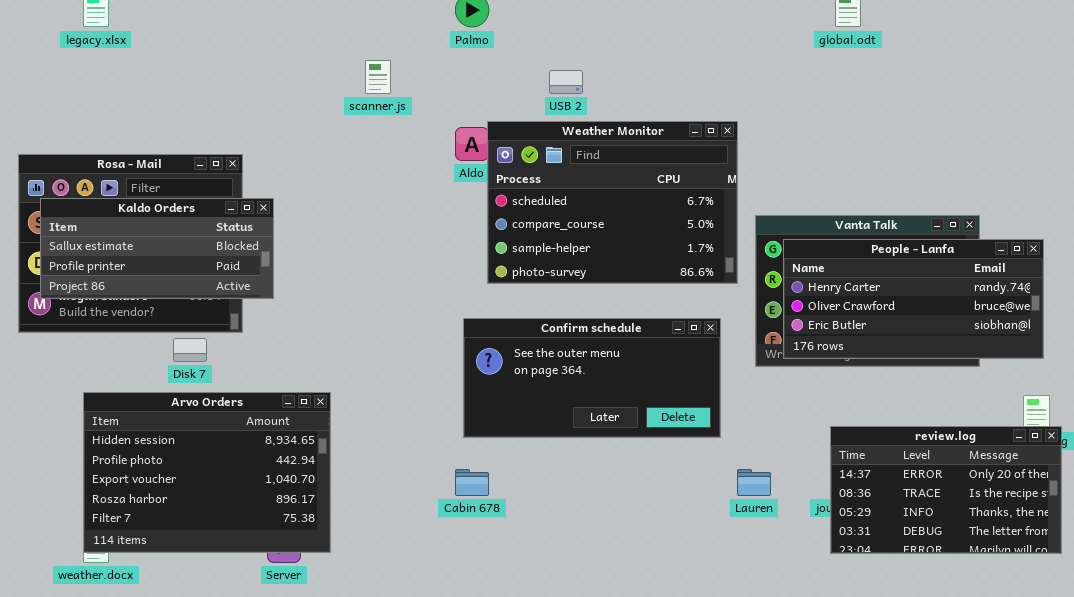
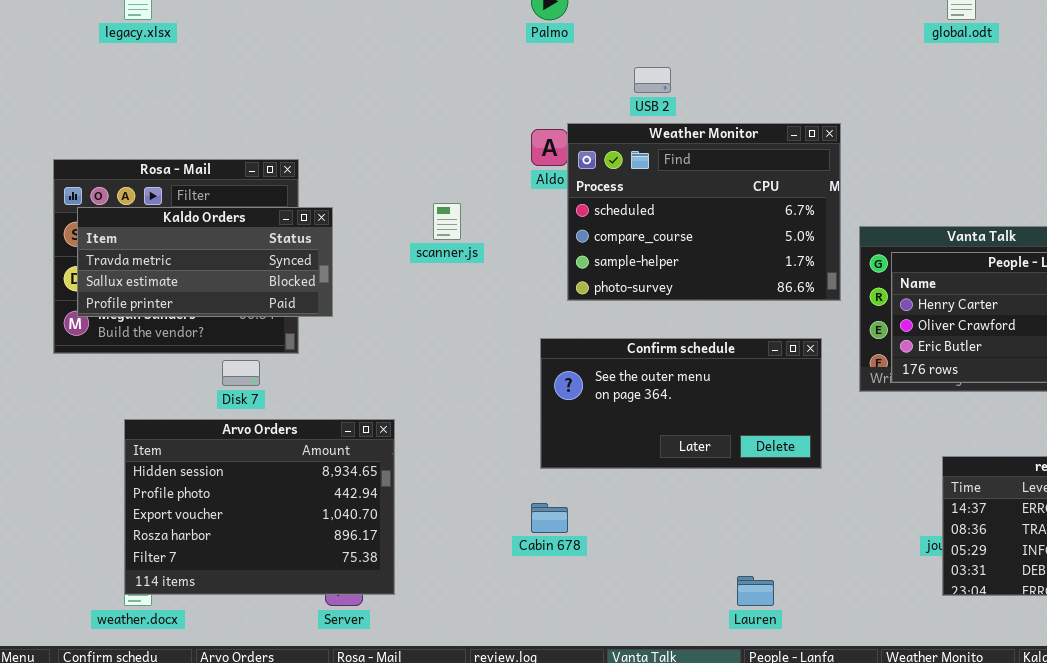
scanner.js: [365,60,391,94] -> [433,203,461,240], moved
Kaldo Orders: [40,198,274,299] -> [77,207,333,317], scrolled up 1 row
Lauren: [737,469,771,496] -> [737,576,774,606], moved

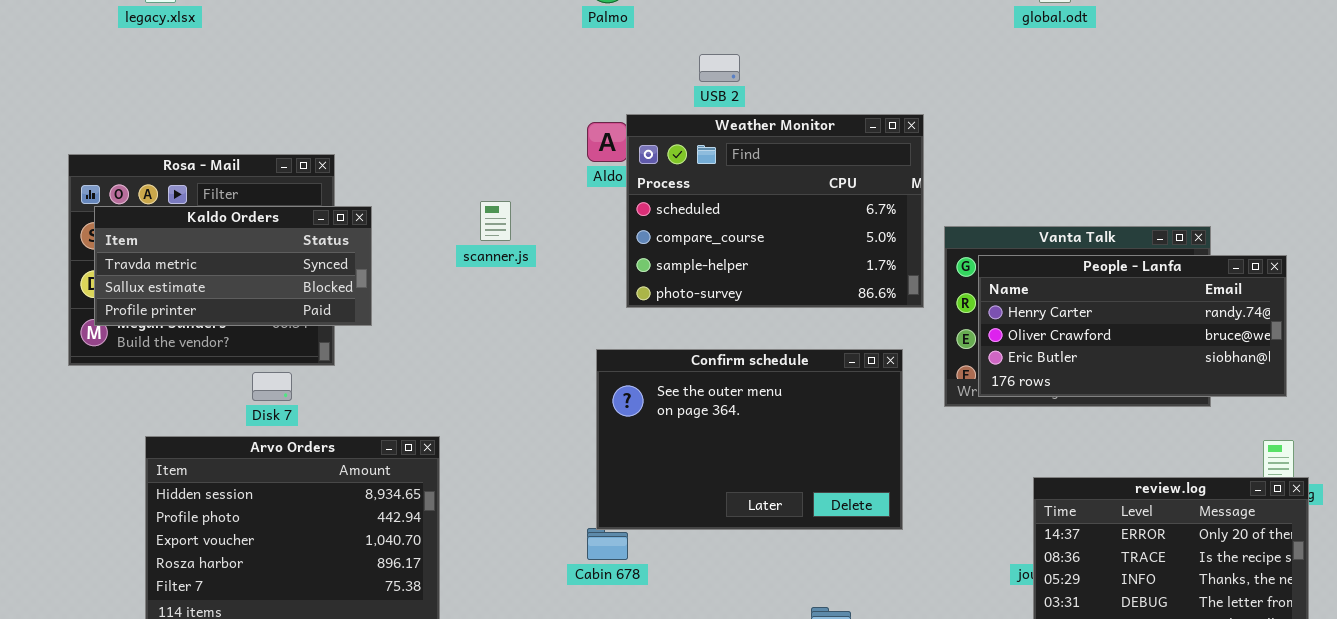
Confirm schedule: [540,338,822,469] -> [596,349,903,530], resized

